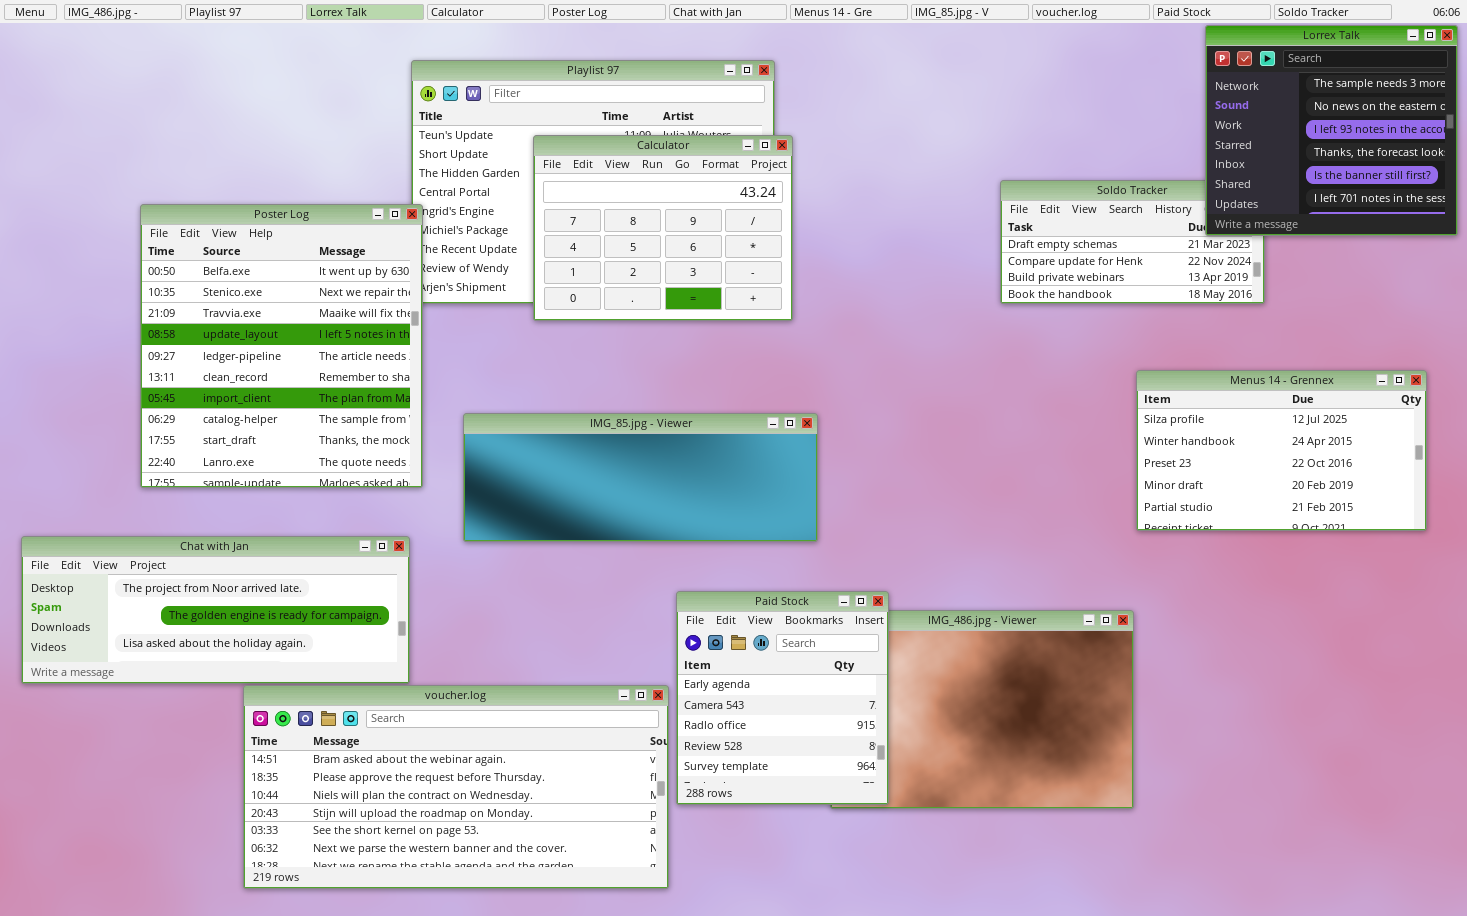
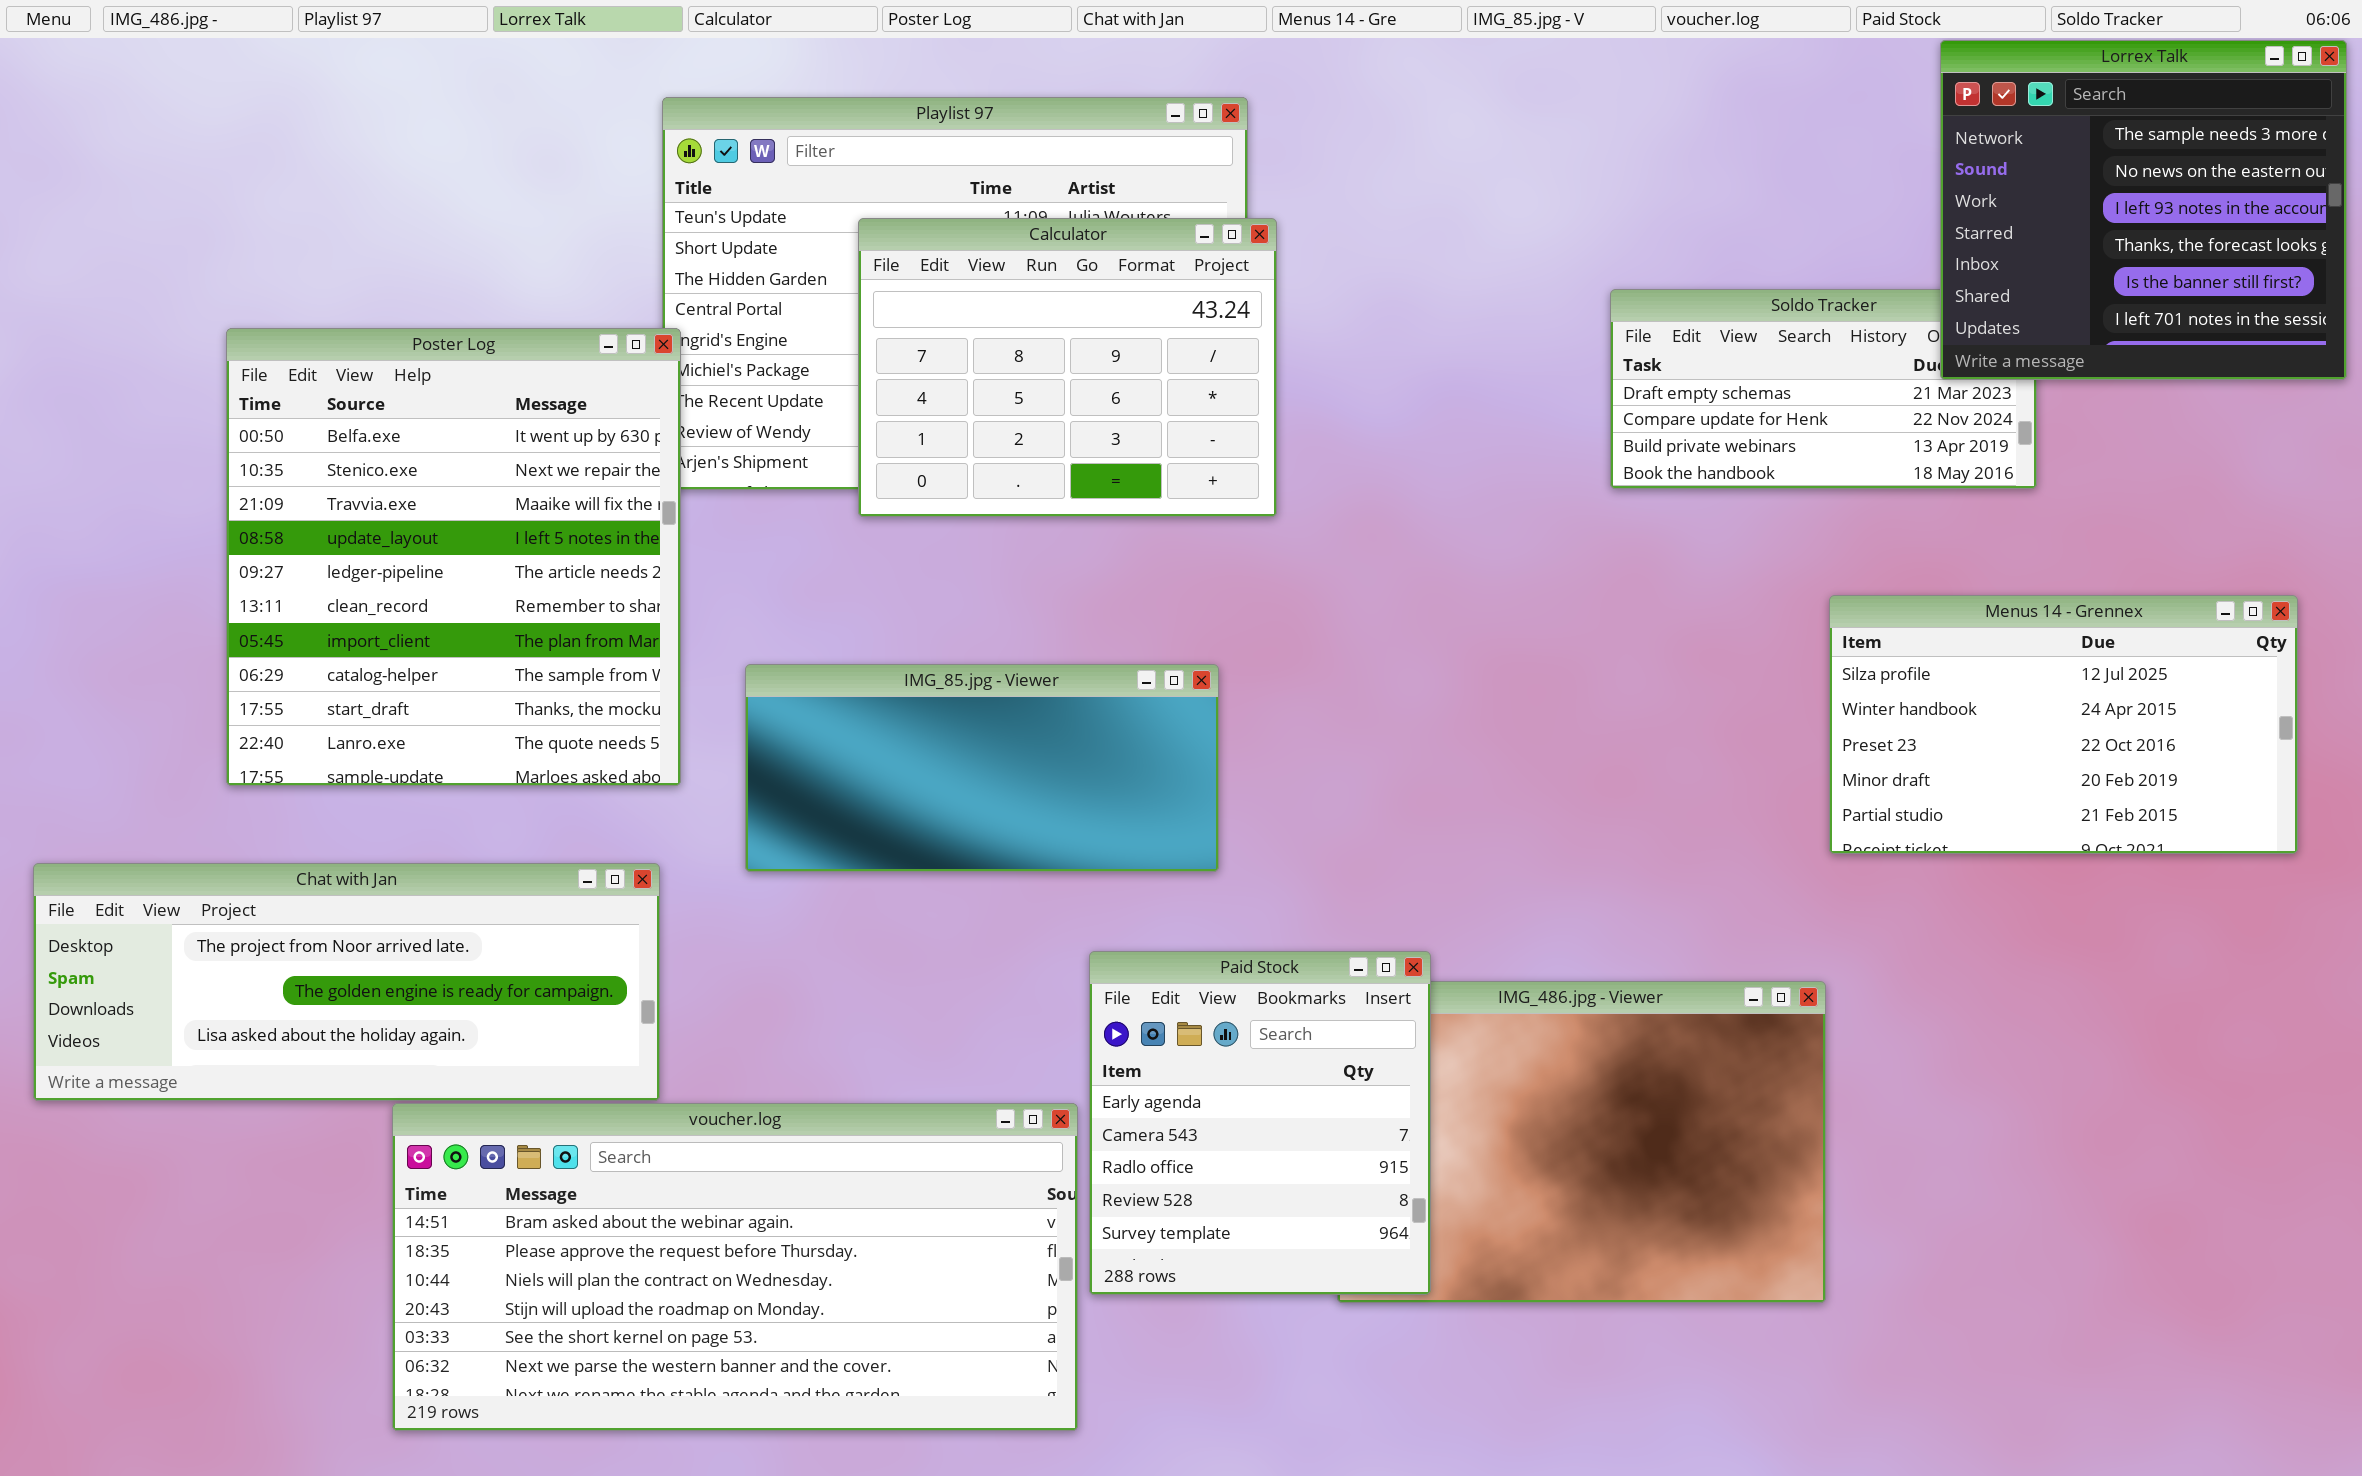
IMG_85.jpg - Viewer: [463,413,818,542] -> [745,664,1219,872], resized

